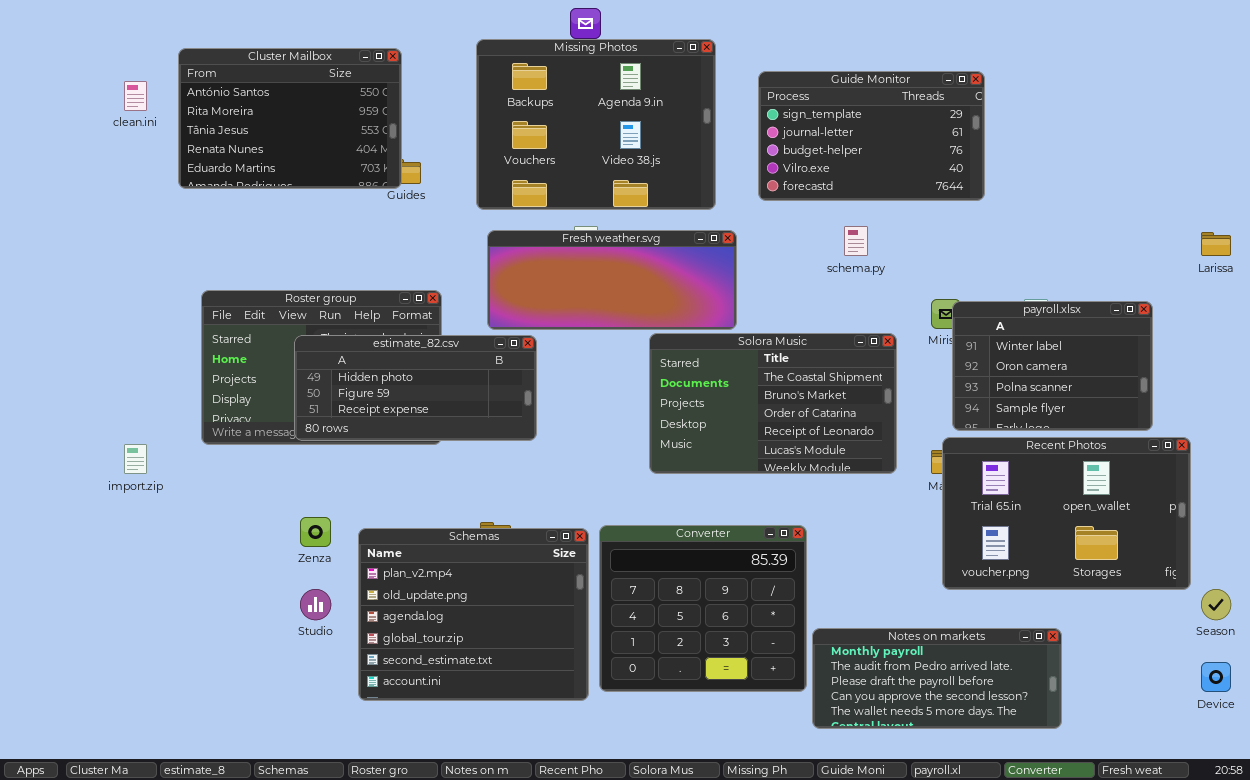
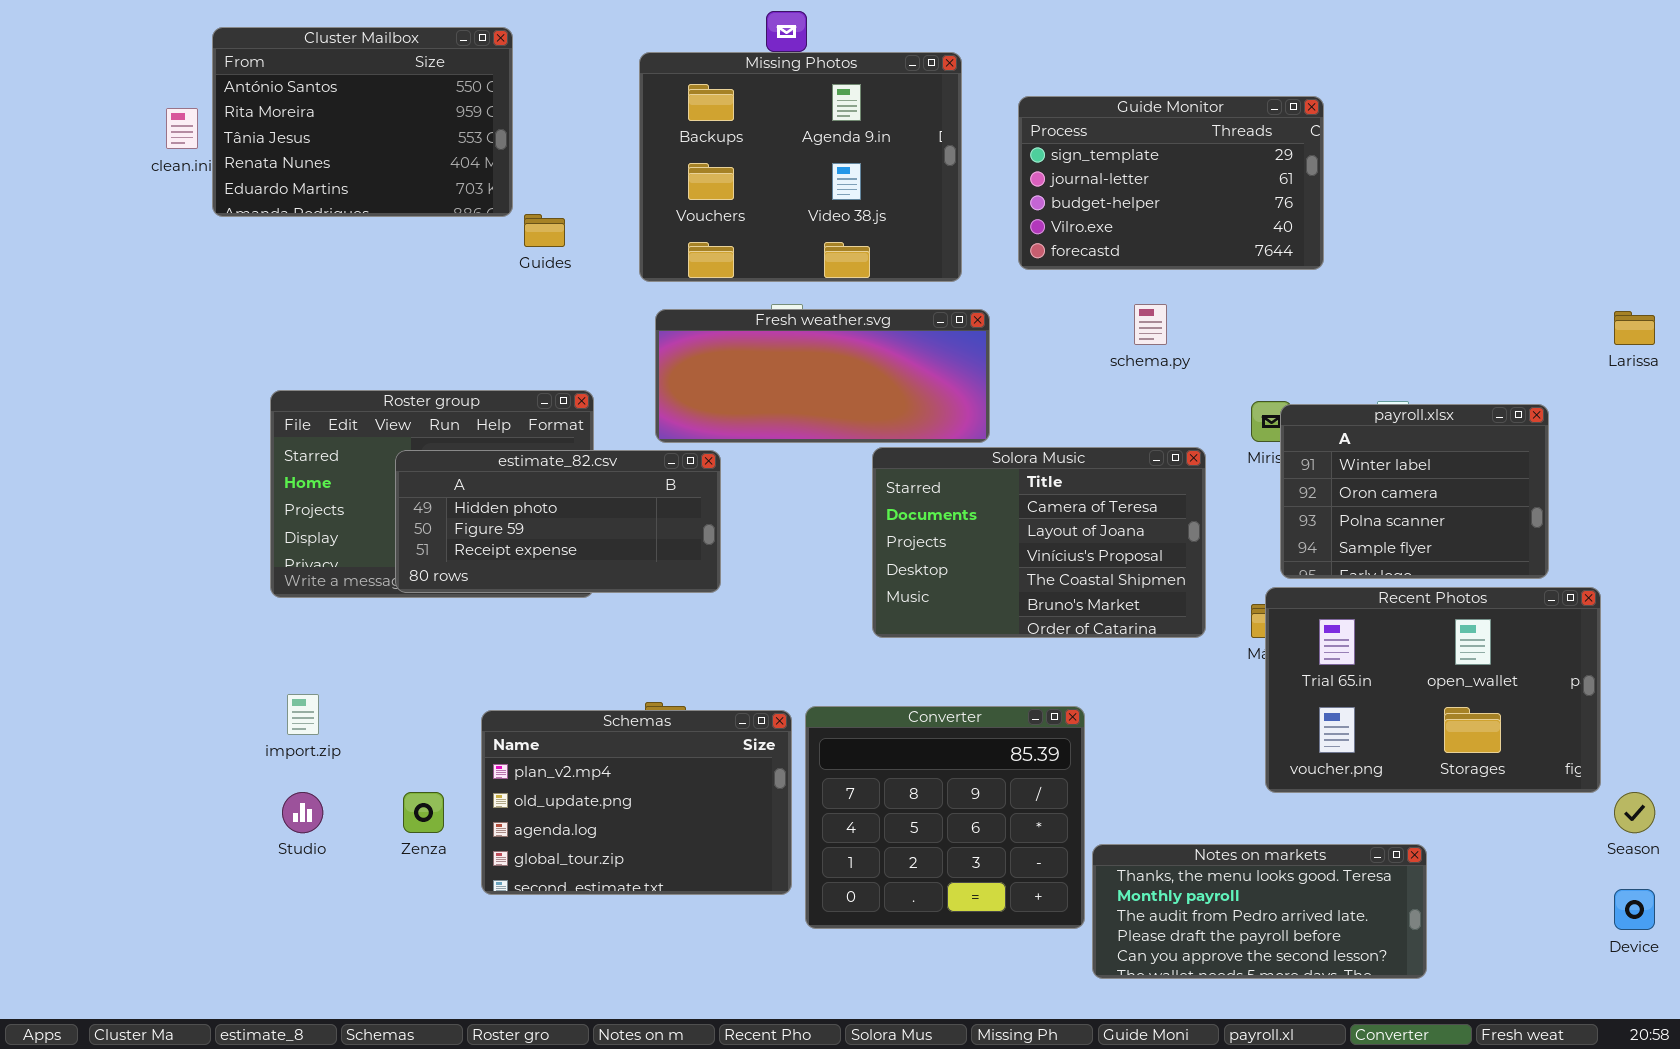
Cluster Mailbox: [178,48,402,189] -> [212,27,513,217], moved
Solora Music: [649,333,897,474] -> [872,447,1206,638], scrolled up 3 rows
import.zip: [124,444,147,474] -> [287,694,319,735], moved
Zenza: [300,517,331,547] -> [403,792,444,833], moved
Schemas: [358,528,589,701] -> [481,710,792,895], resized
Studio: [300,589,331,620] -> [282,792,323,833], moved
Notes on markets: [812,628,1062,729] -> [1092,844,1427,979], scrolled up 1 row

